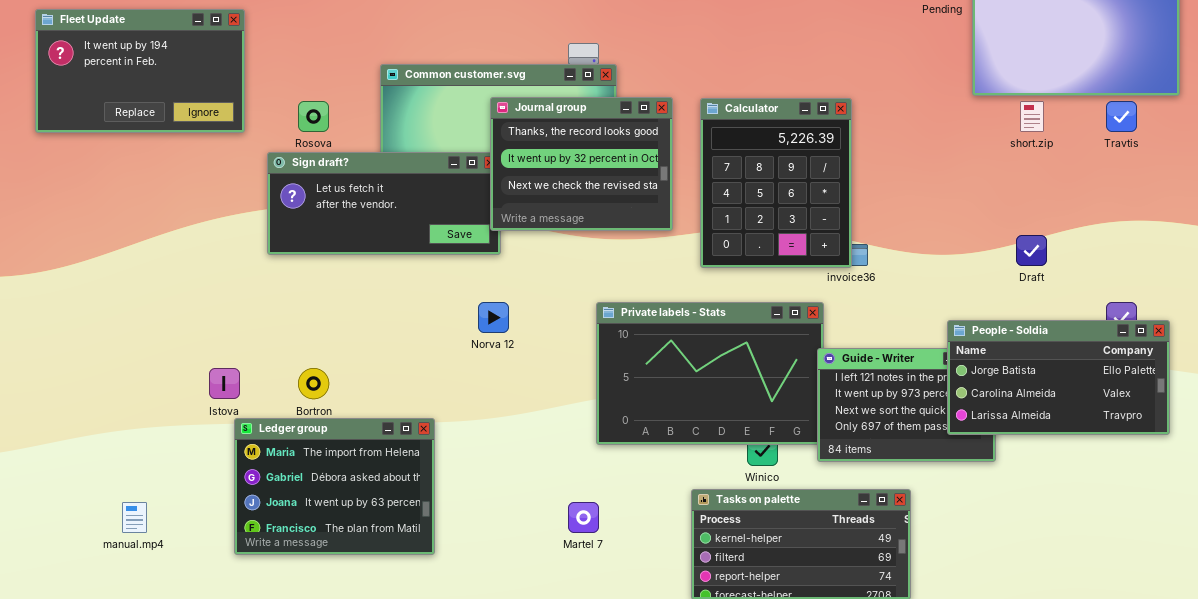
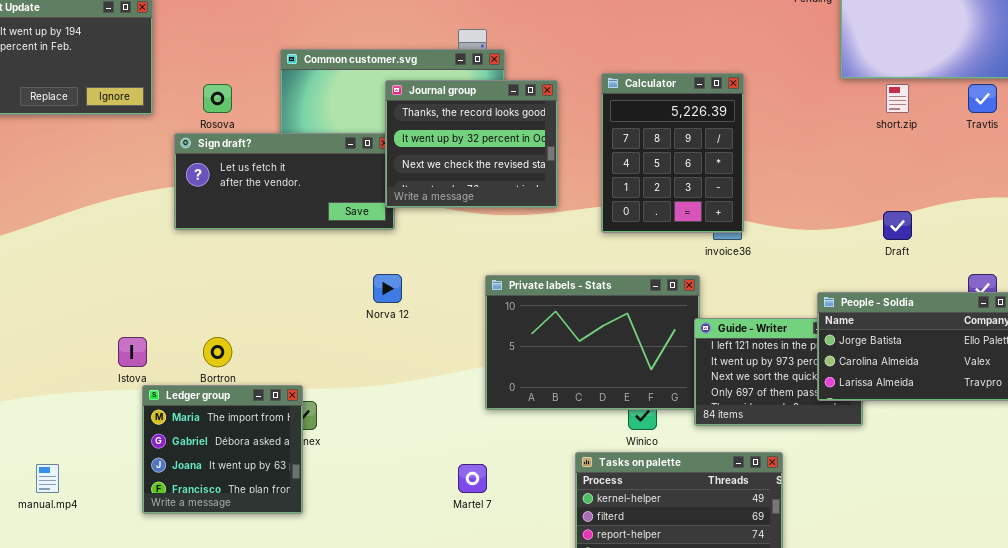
Calculator: [700,98,852,268] -> [601,73,744,233], moved
Ledger group: [234,418,435,555] -> [142,385,303,514], resized

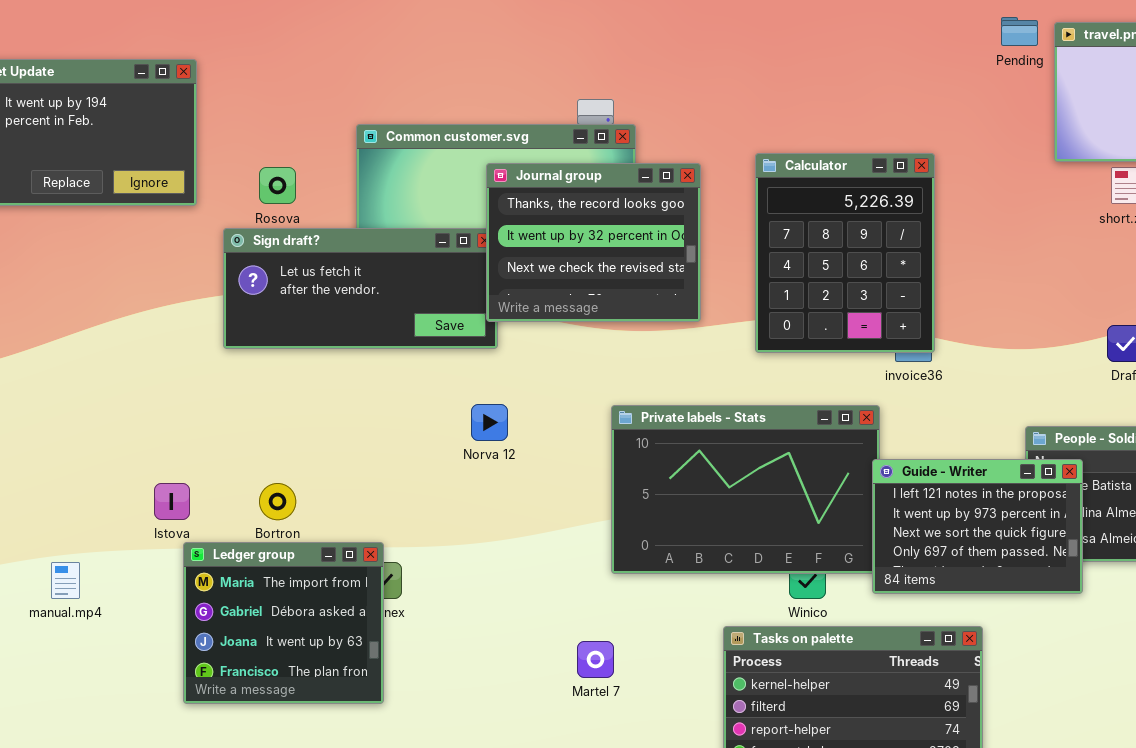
Guide - Writer: [694,318,863,426] -> [872,459,1083,594], raised
manual.mp4: [36,464,59,493] -> [51,562,80,599], moved

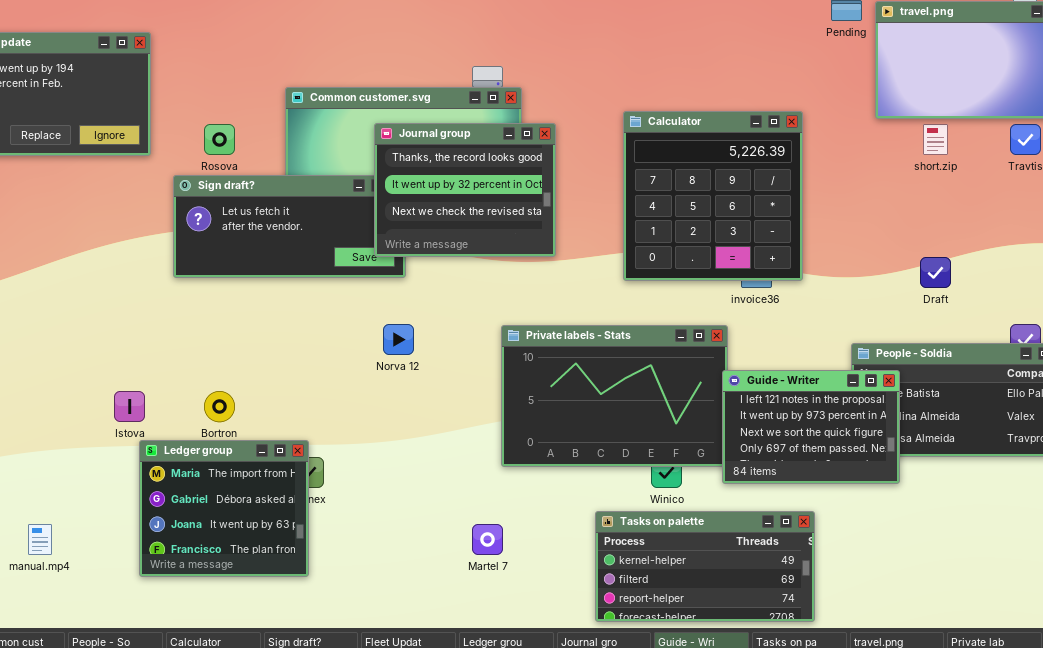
Calculator: [755,153,935,353] -> [623,111,803,281], resized
Journal group: [486,163,701,322] -> [374,123,556,257], moved
manual.mp4: [51,562,80,599] -> [28,524,52,555], moved

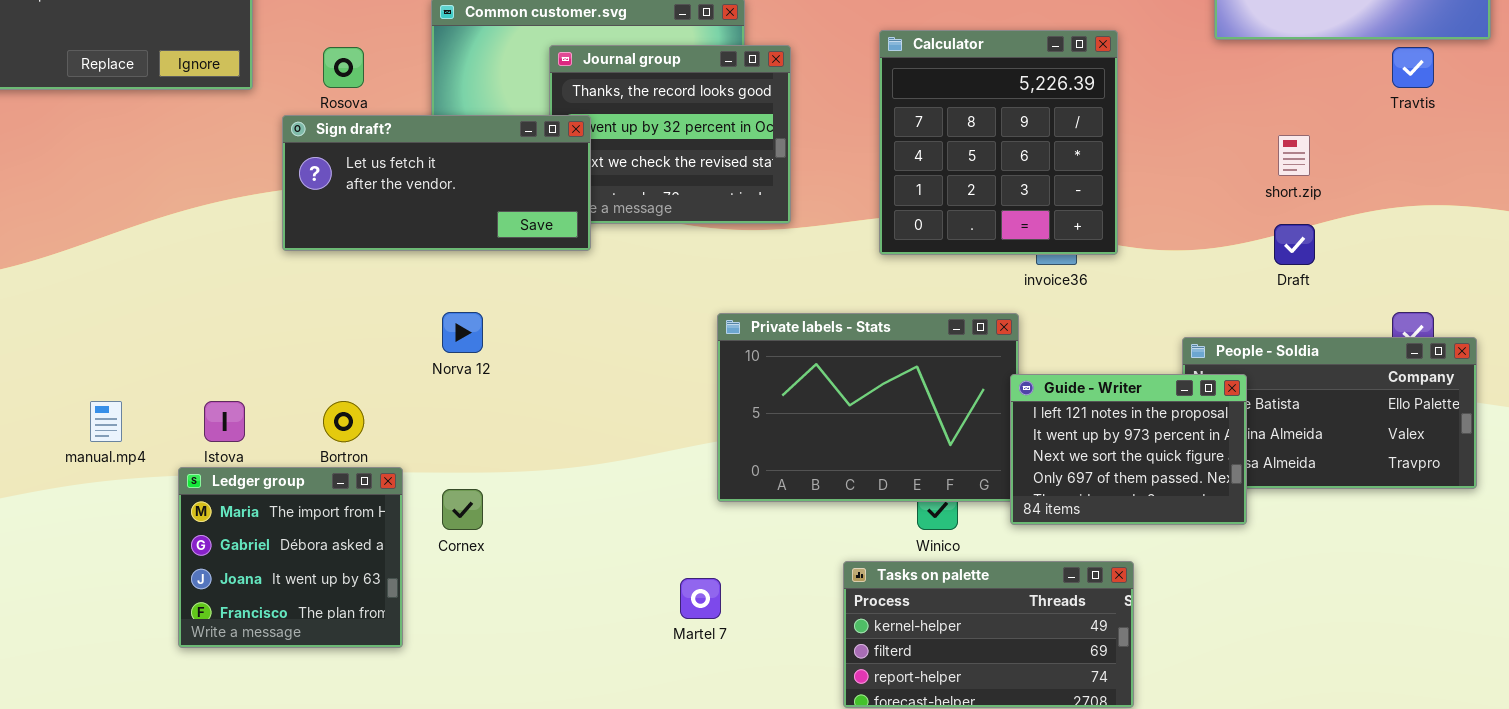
short.zip: [923,124,948,155] -> [1278,135,1310,176], moved
Sign draft?: [173,175,406,278] -> [282,115,591,251], raised
Norva 12: [383,324,414,355] -> [442,312,483,353], moved
Ledger group: [139,440,309,577] -> [178,467,403,648], moved
manual.mp4: [28,524,52,555] -> [90,401,122,442], moved

